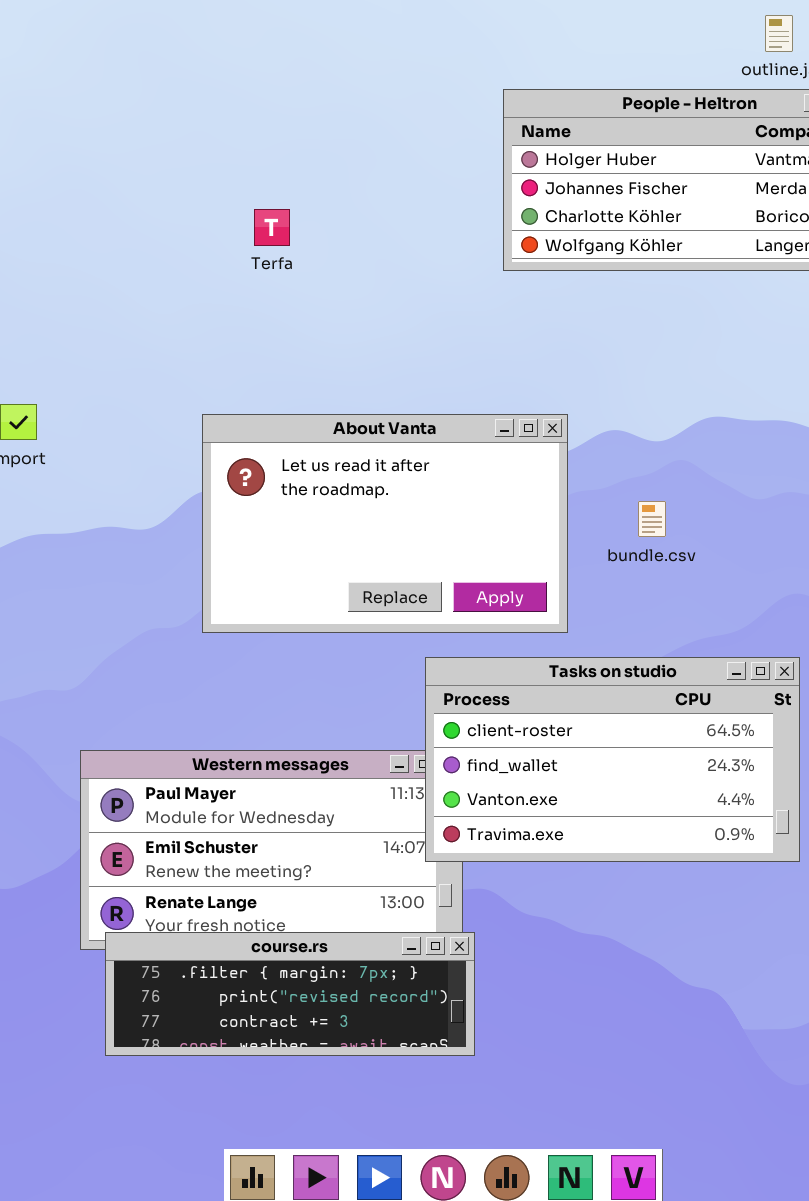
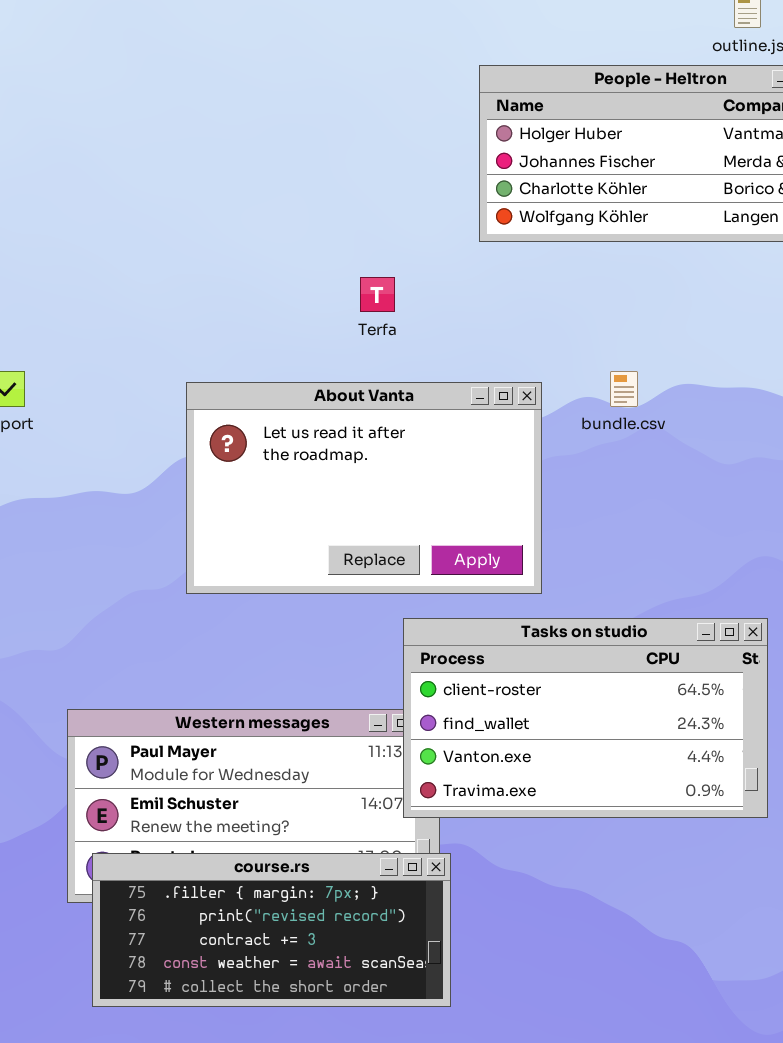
Terfa: [254,209,290,246] -> [360,277,395,312], moved
bundle.csv: [638,501,666,537] -> [610,371,638,407], moved
course.rs: [105,932,475,1056] -> [92,853,451,1007], resized

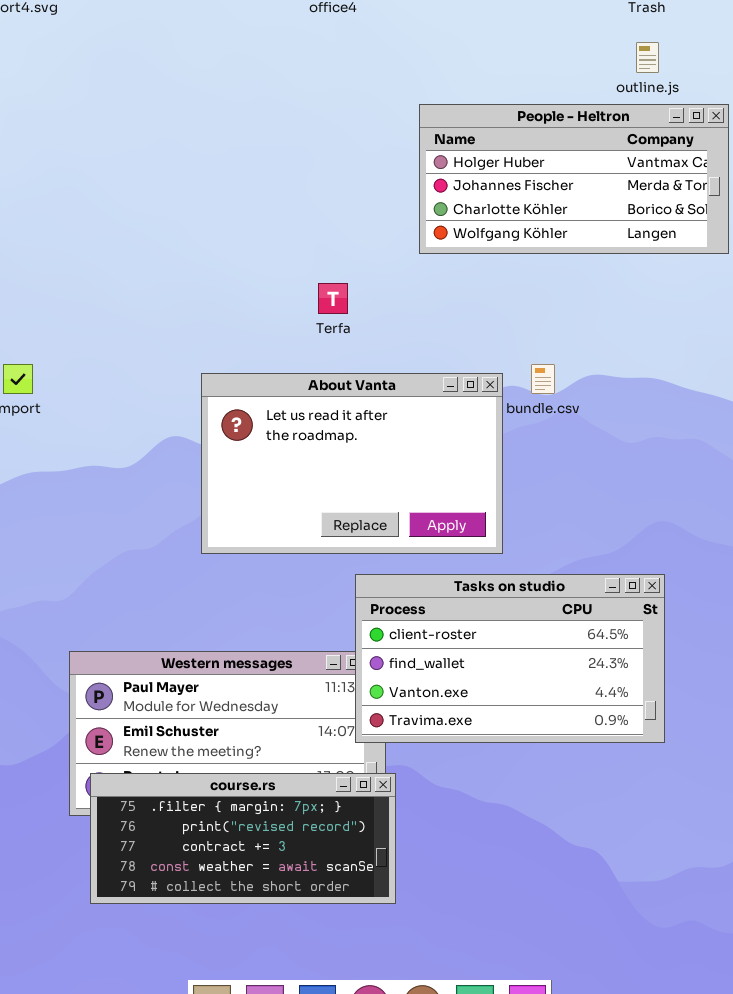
About Vanta: [186,382,542,594] -> [201,373,503,554], moved

